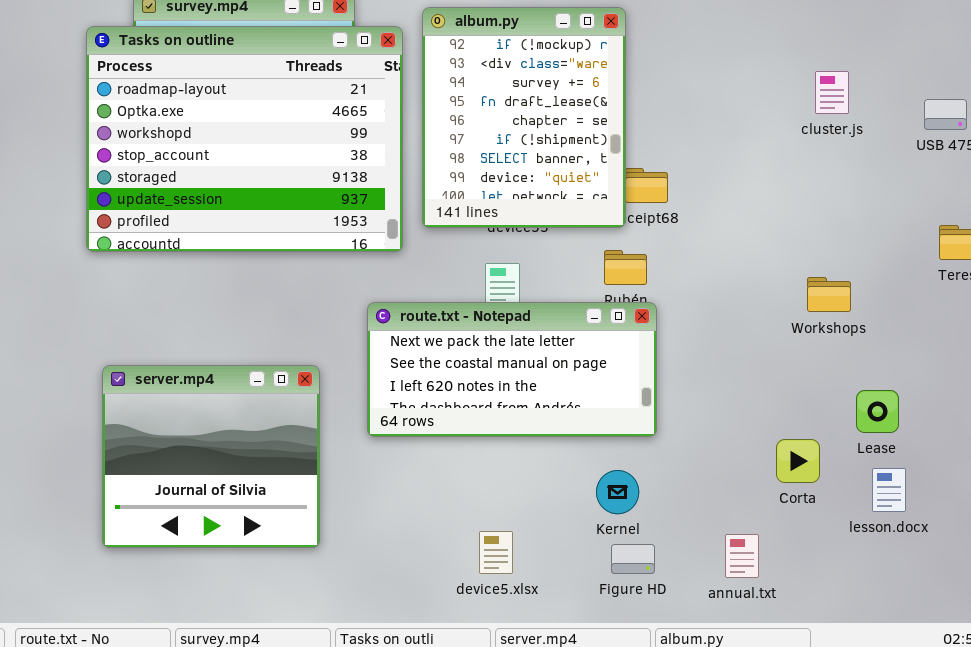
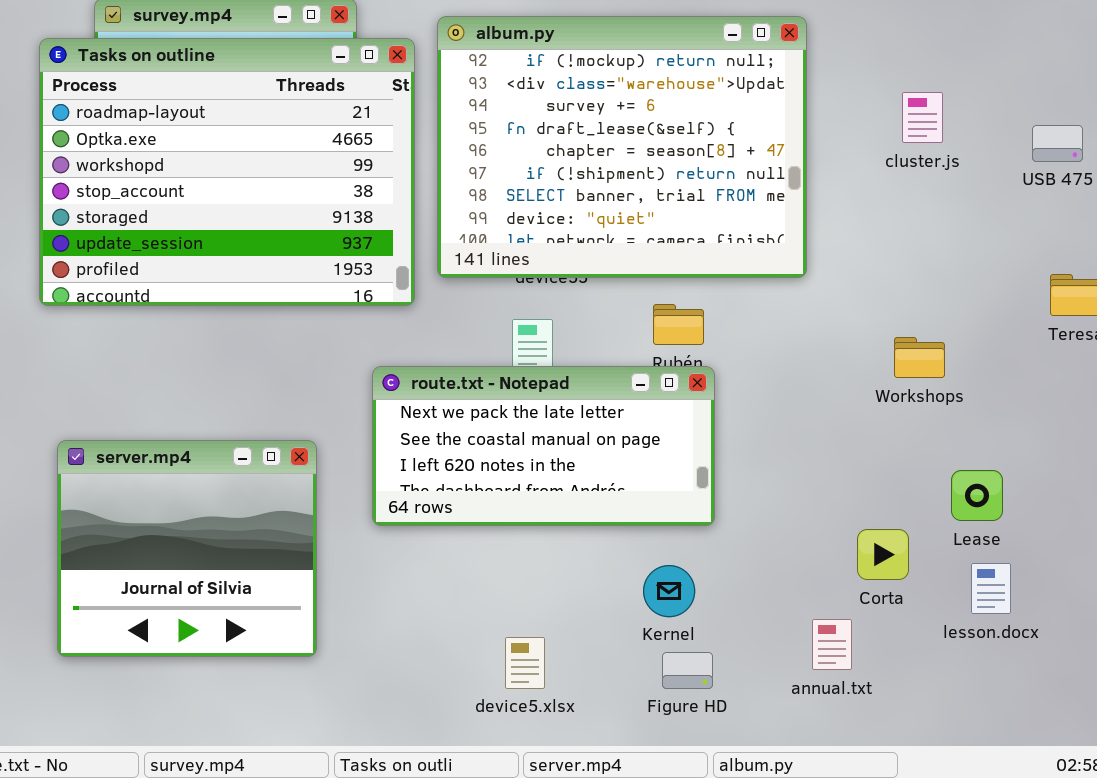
album.py: [422,7,626,228] -> [437,16,807,278], resized
annual.txt: [725,534,759,578] -> [812,619,852,670], moved

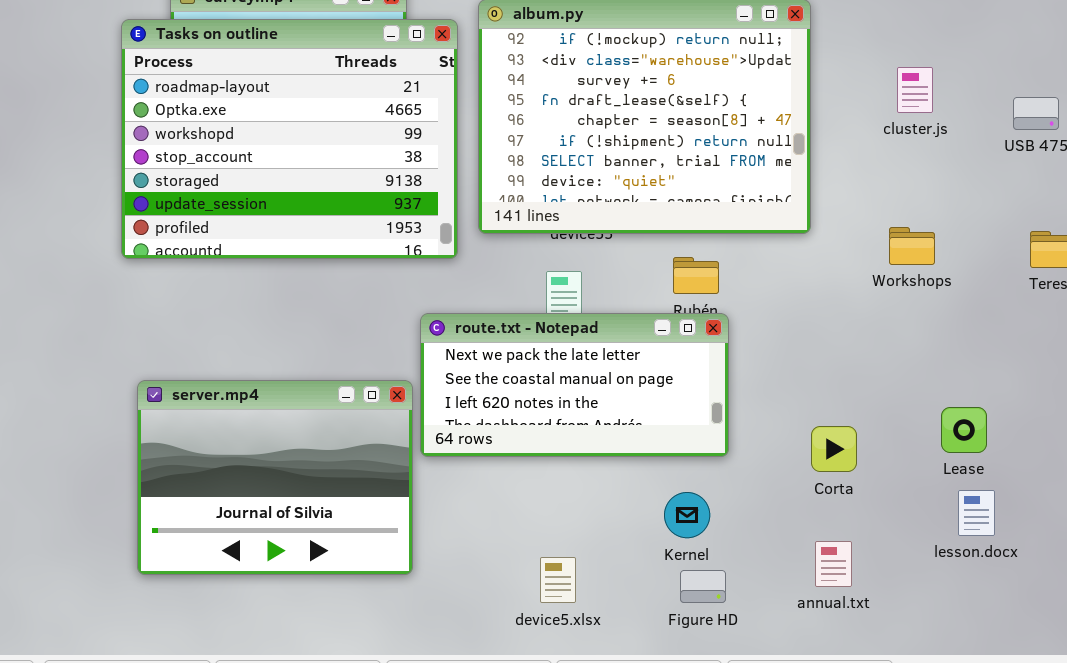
Workshops: [894,337,945,378] -> [889,227,935,265], moved
server.mp4: [57,440,317,657] -> [137,380,413,575], resized
Corta: [857,529,909,580] -> [811,426,857,472], moved

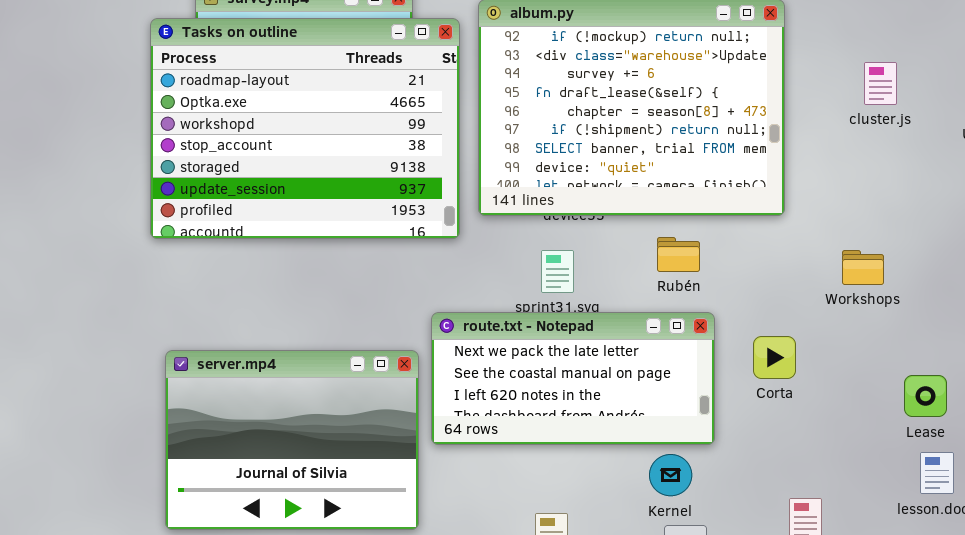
Workshops: [889,227,935,265] -> [842,250,884,285], moved
route.txt - Notepad: [420,313,729,457] -> [431,312,715,445], moved
Corta: [811,426,857,472] -> [753,336,796,379], moved

